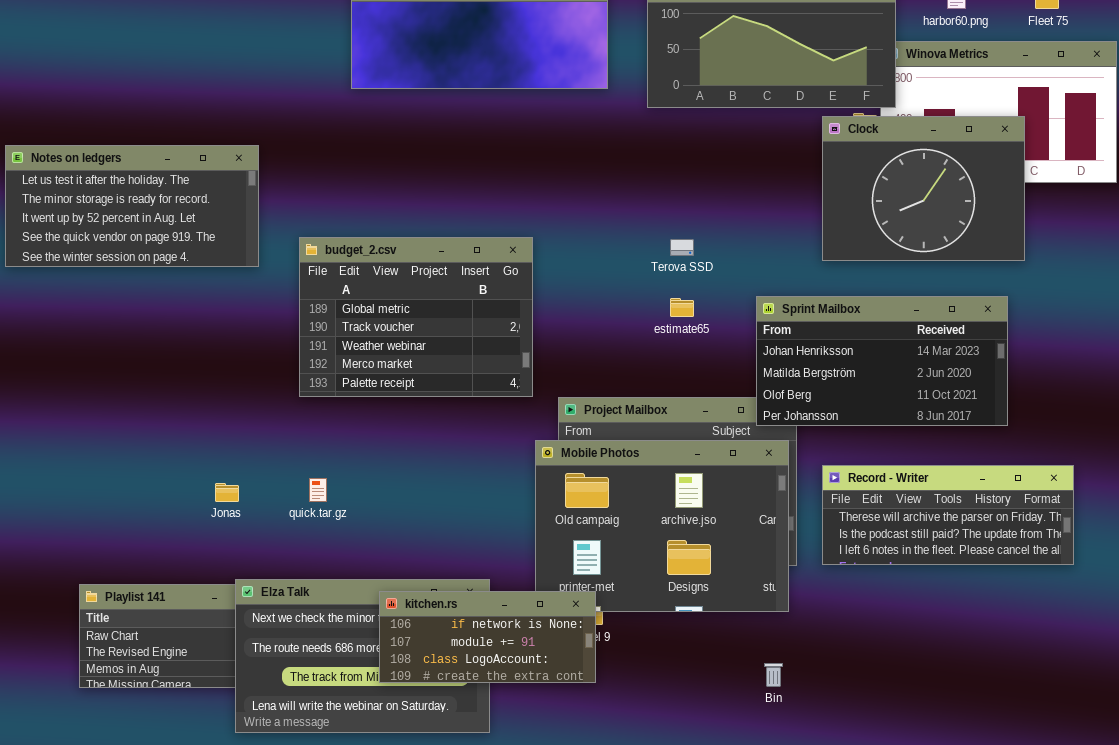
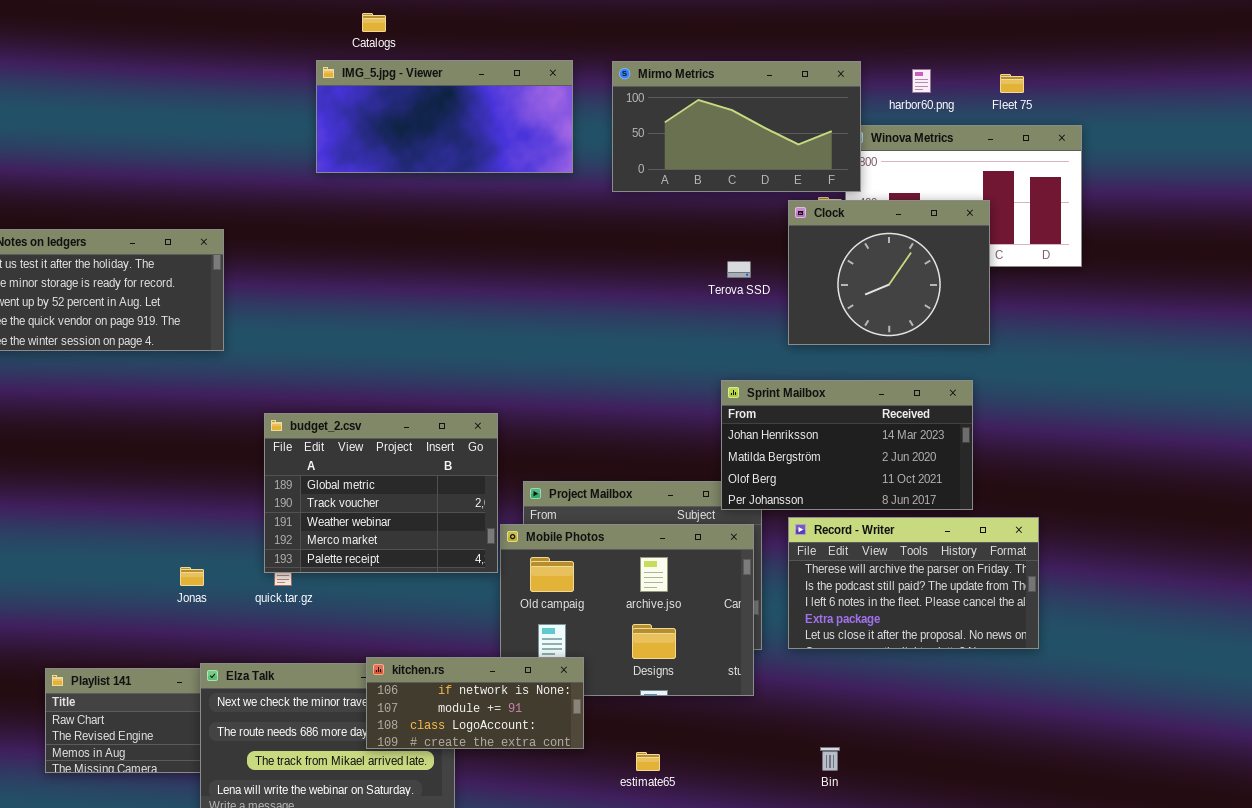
budget_2.csv: [299,237,533,397] -> [264,413,498,573], moved
Terova SSD: [670,239,694,256] -> [727,261,751,278], moved
estimate65: [670,298,694,317] -> [636,752,660,771], moved
Record - Writer: [822,465,1074,565] -> [788,517,1039,649], resized
kitchen.rs: [379,591,596,683] -> [366,657,584,749], moved
Bin: [764,663,783,687] -> [820,747,840,771], moved

